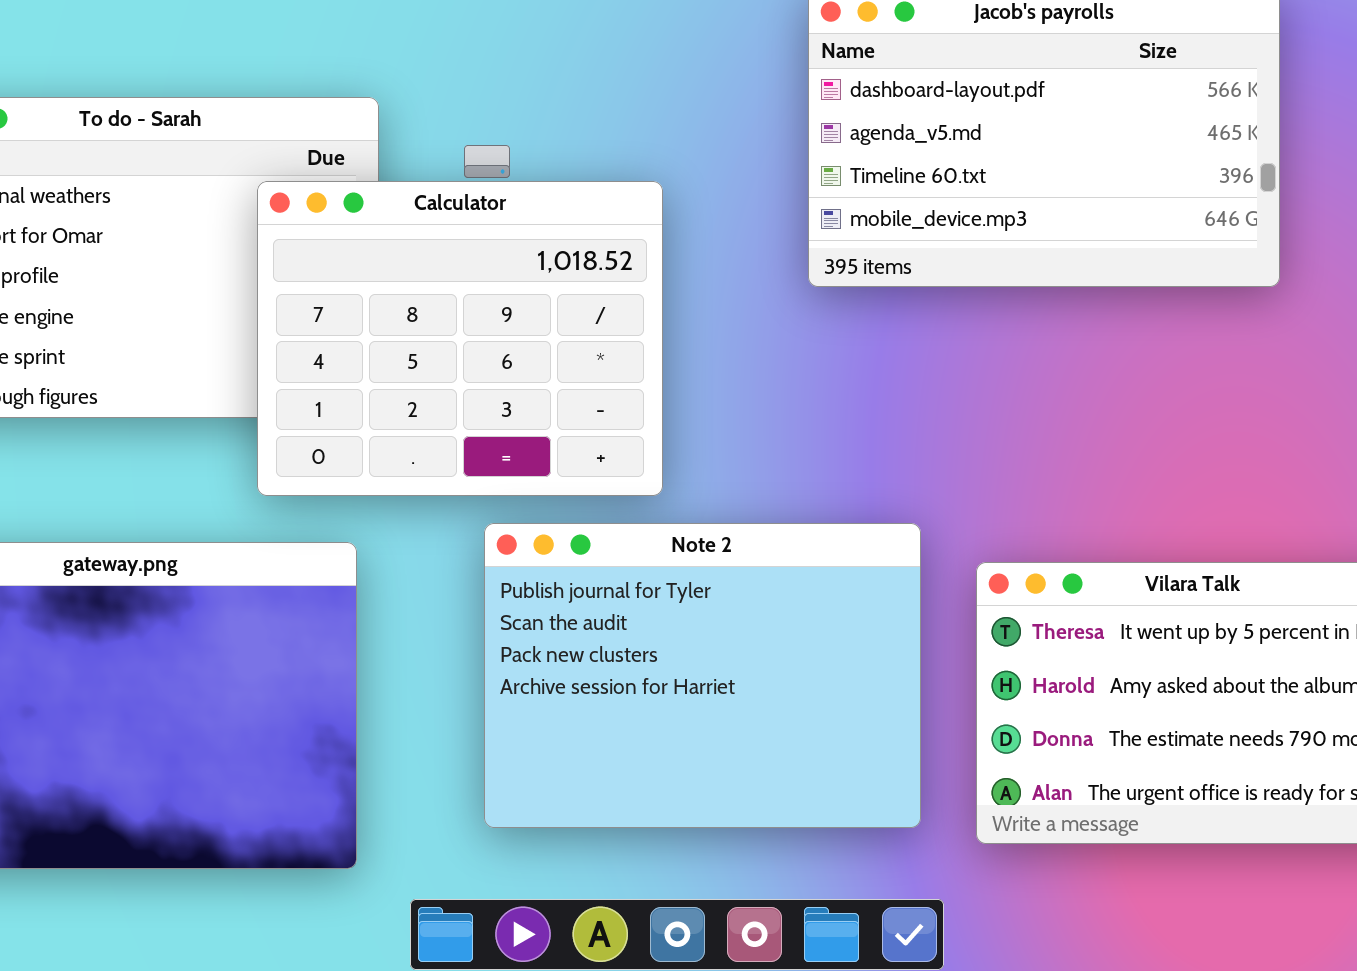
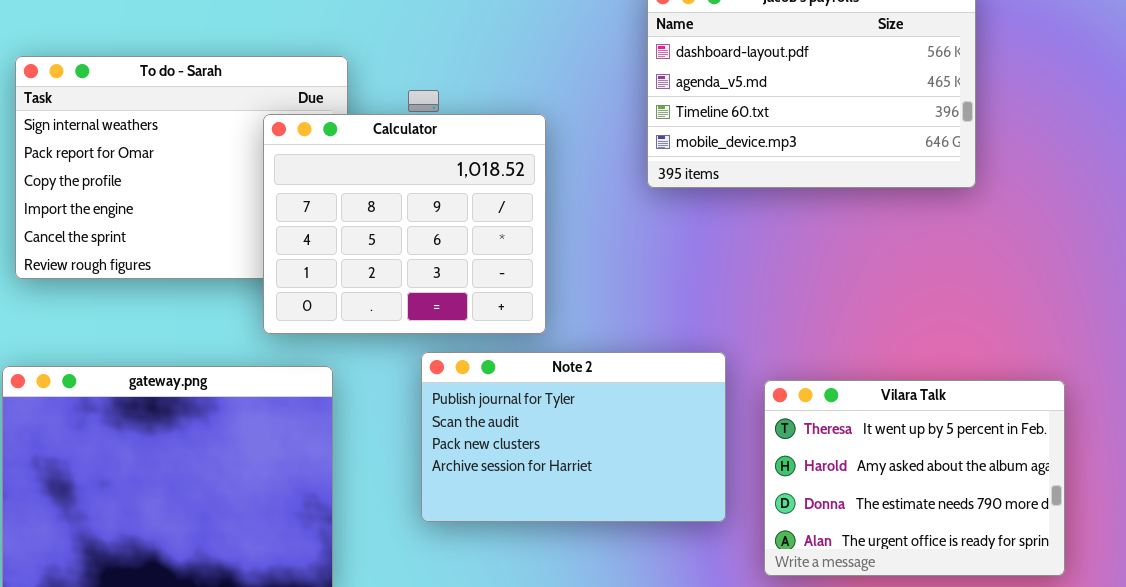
Note 2: [484,523,921,828] -> [421,352,726,522], resized

